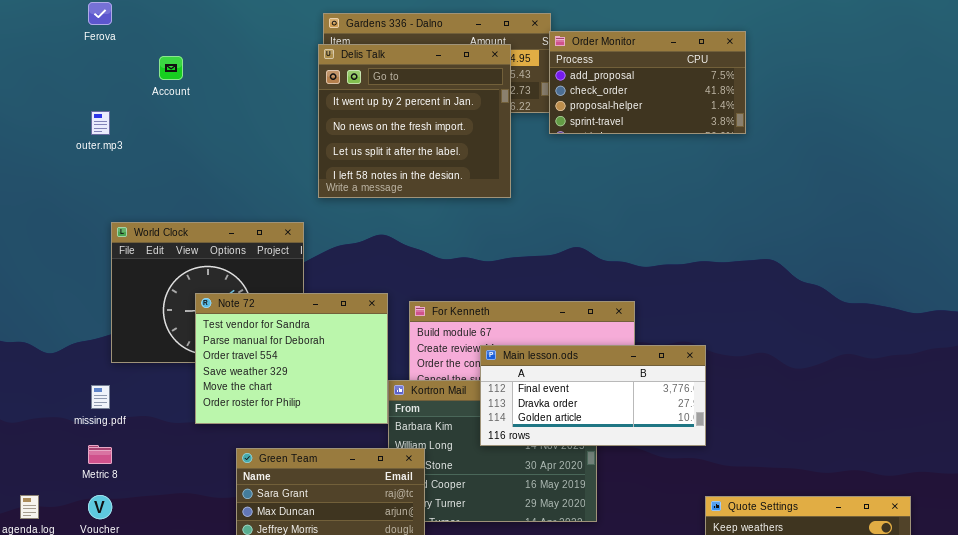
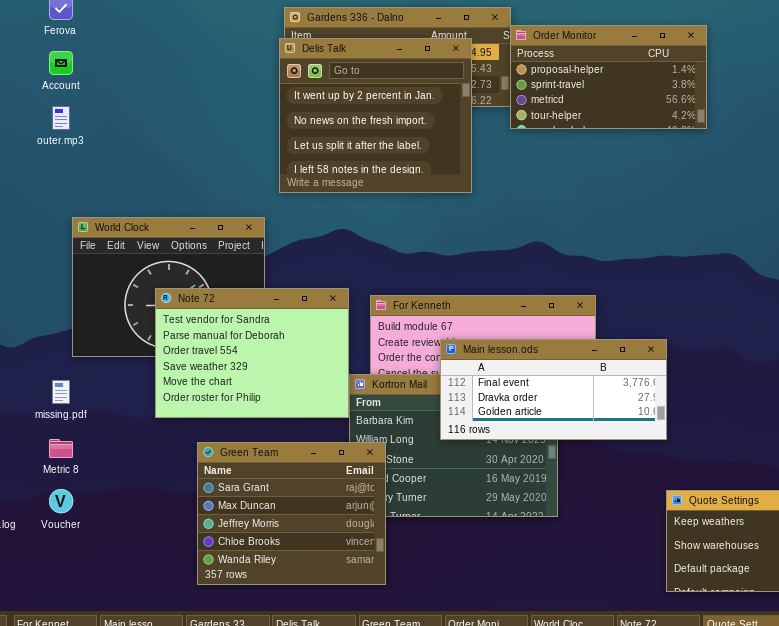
Order Monitor: [549,31,746,134] -> [510,25,707,129], scrolled down 2 rows
Account: [159,56,183,80] -> [49,51,73,75], moved

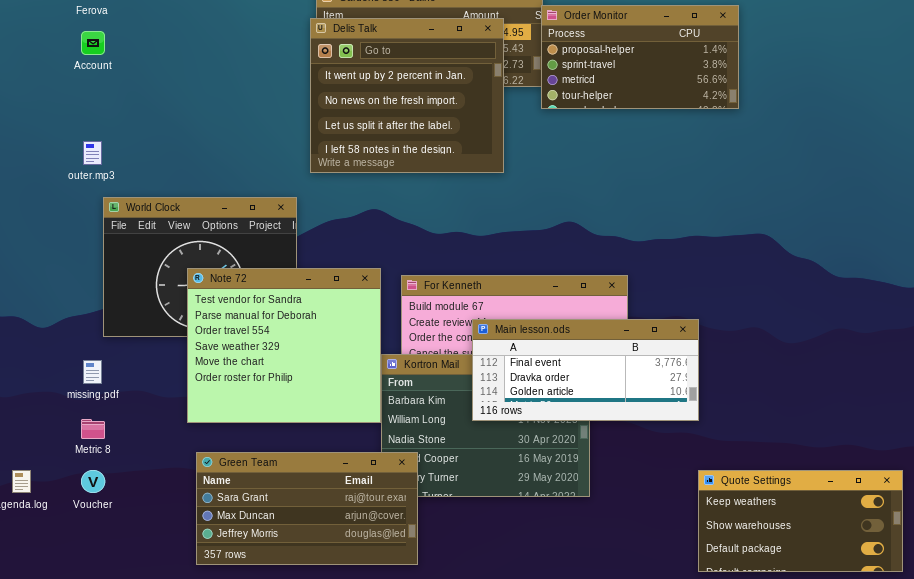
outer.mp3: [52,106,70,130] -> [83,141,102,165], moved
Note 72: [155,288,349,418] -> [187,268,381,423], resized
Green Team: [197,442,386,585] -> [196,452,418,565], resized

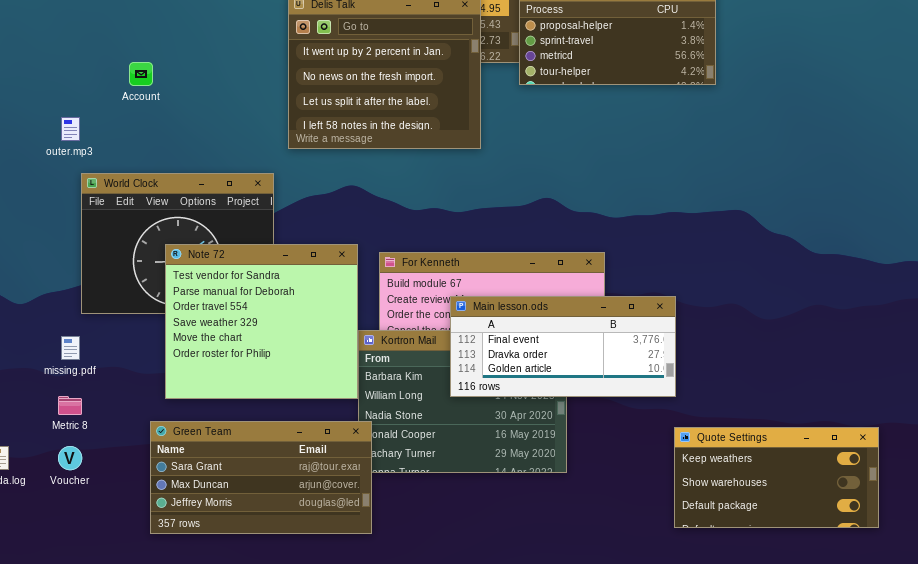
Account: [81,31,105,55] -> [129,62,153,86], moved
Green Team: [196,452,418,565] -> [150,421,372,534], moved
Quote Settings: [698,470,903,572] -> [674,427,879,528], moved

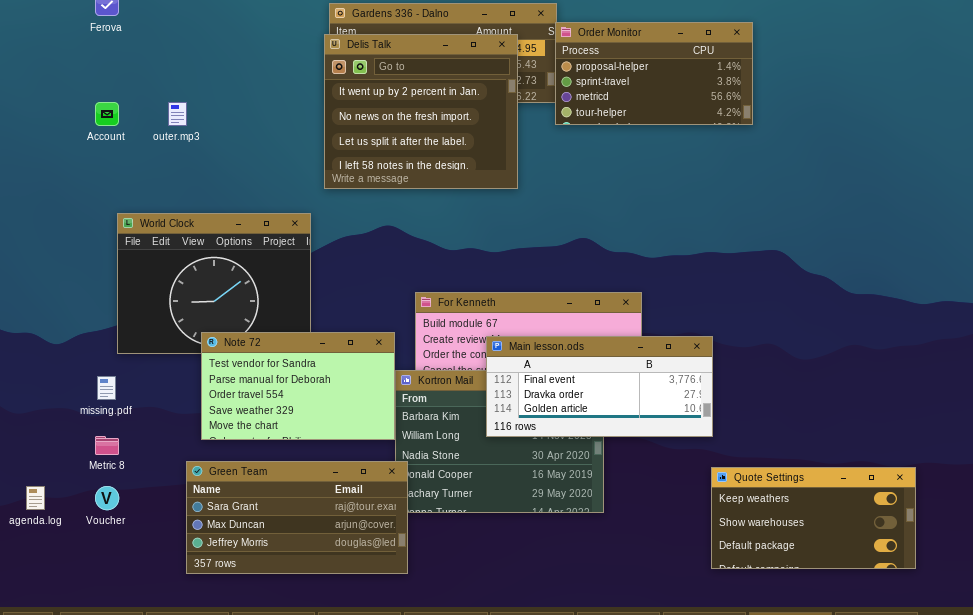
Account: [129,62,153,86] -> [95,102,119,126], moved
outer.mp3: [61,117,80,141] -> [168,102,187,126], moved
Note 72: [165,244,358,399] -> [201,332,395,440], resized

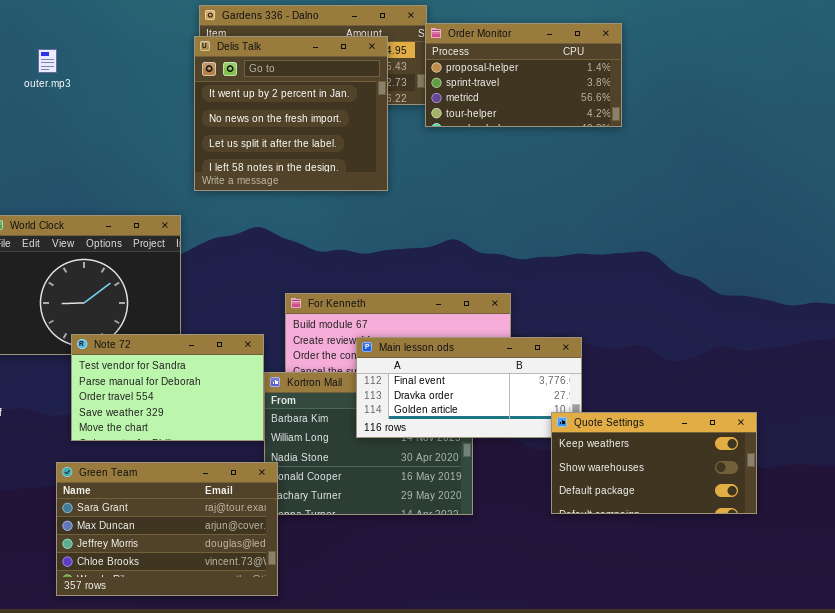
outer.mp3: [168,102,187,126] -> [38,49,57,73], moved
Green Team: [186,461,408,574] -> [56,462,278,596], resized
Quote Settings: [711,467,916,569] -> [551,412,757,514], moved

